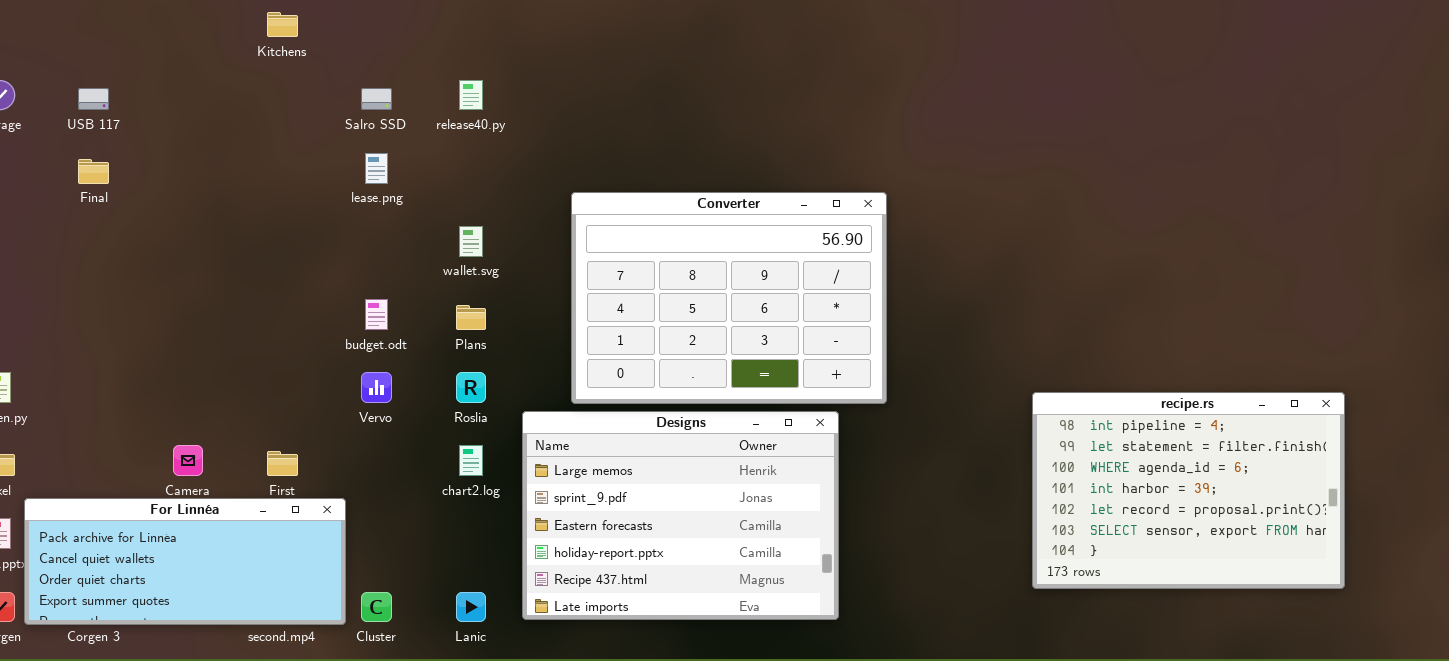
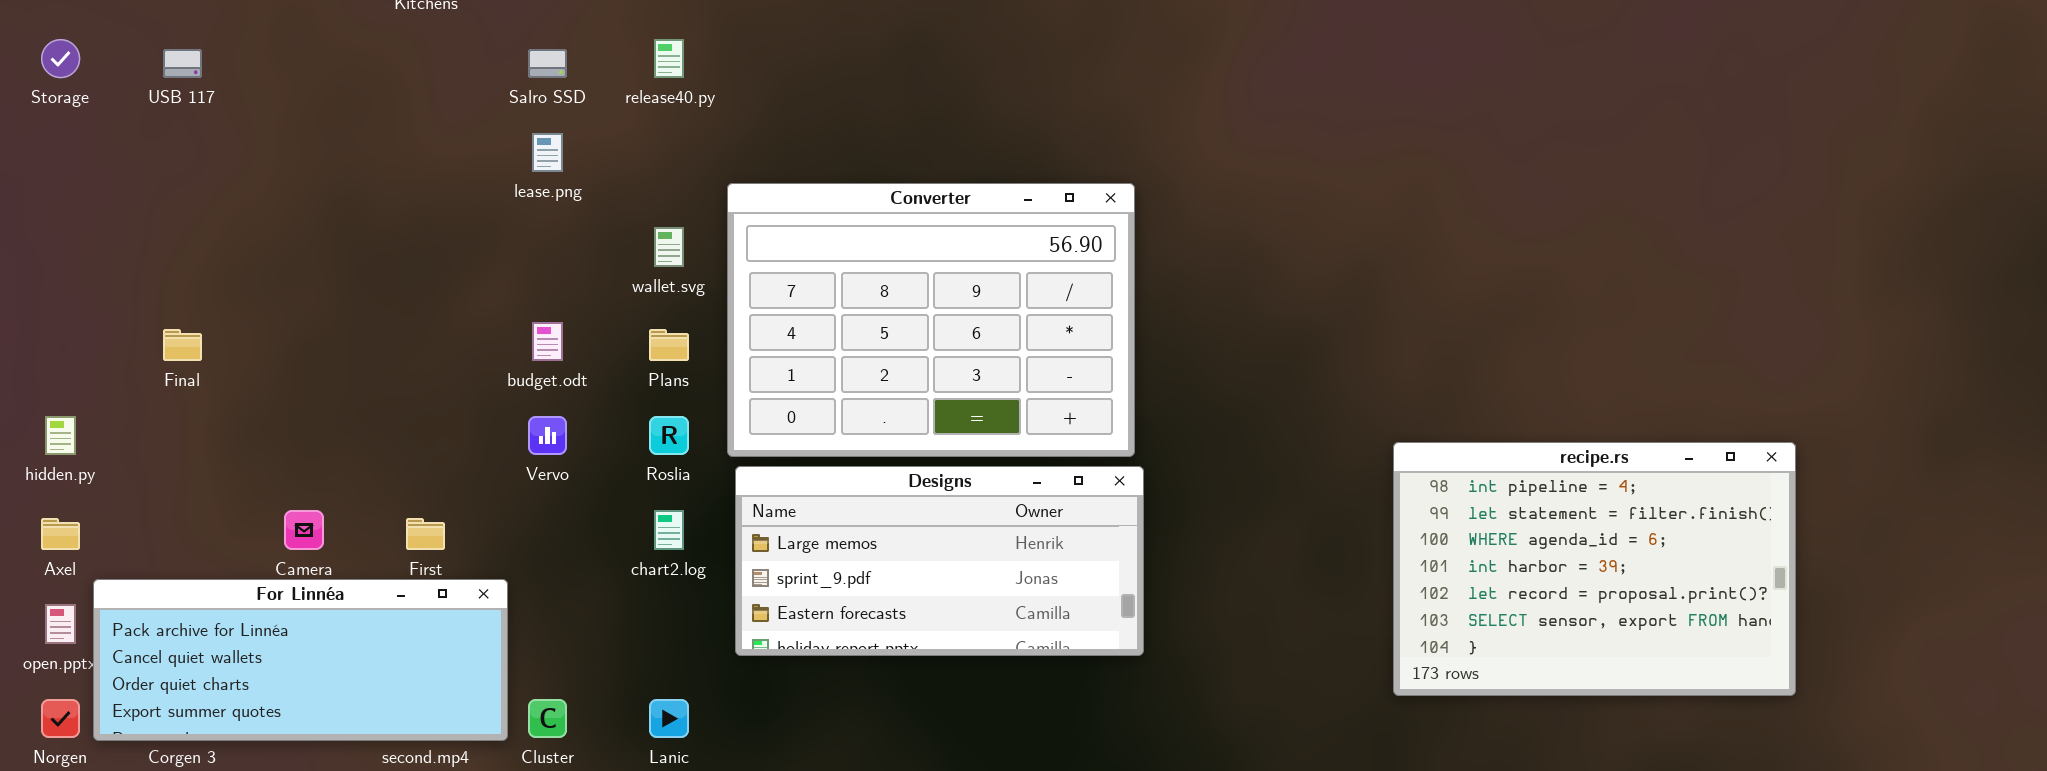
Final: [78,159,109,184] -> [163,329,202,361], moved
Converter: [571,192,887,404] -> [727,183,1135,457], moved
Designs: [522,411,839,620] -> [735,466,1144,656], resized

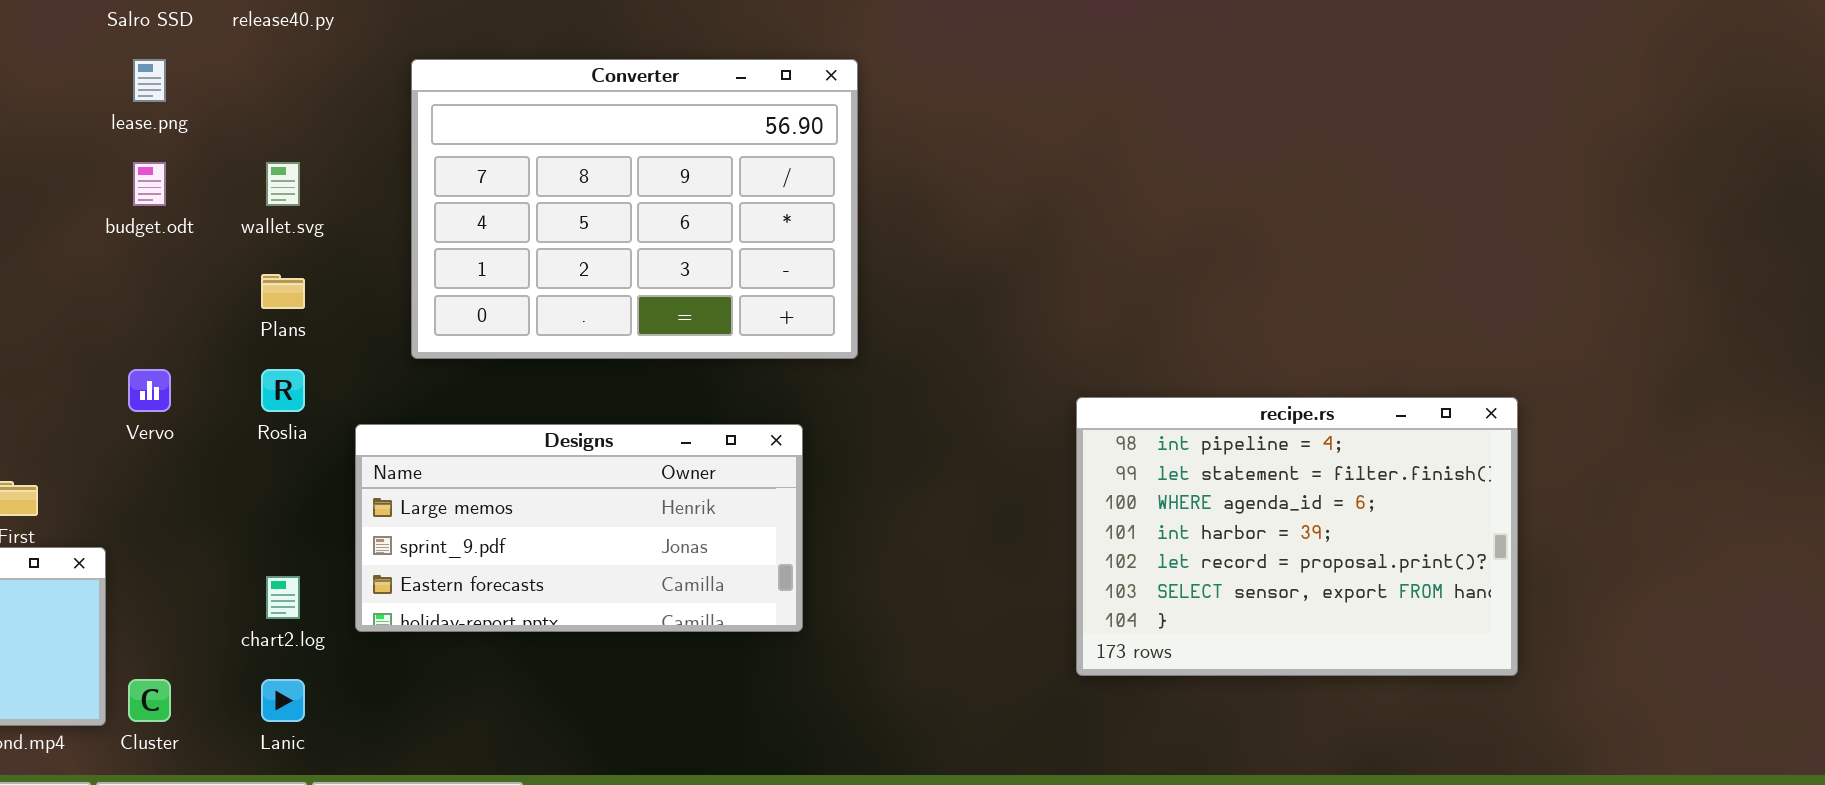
Converter: [727,183,1135,457] -> [411,59,858,359], moved
budget.odt: [532,322,563,361] -> [133,162,166,206], moved
chart2.log: [654,510,684,550] -> [266,576,300,619], moved

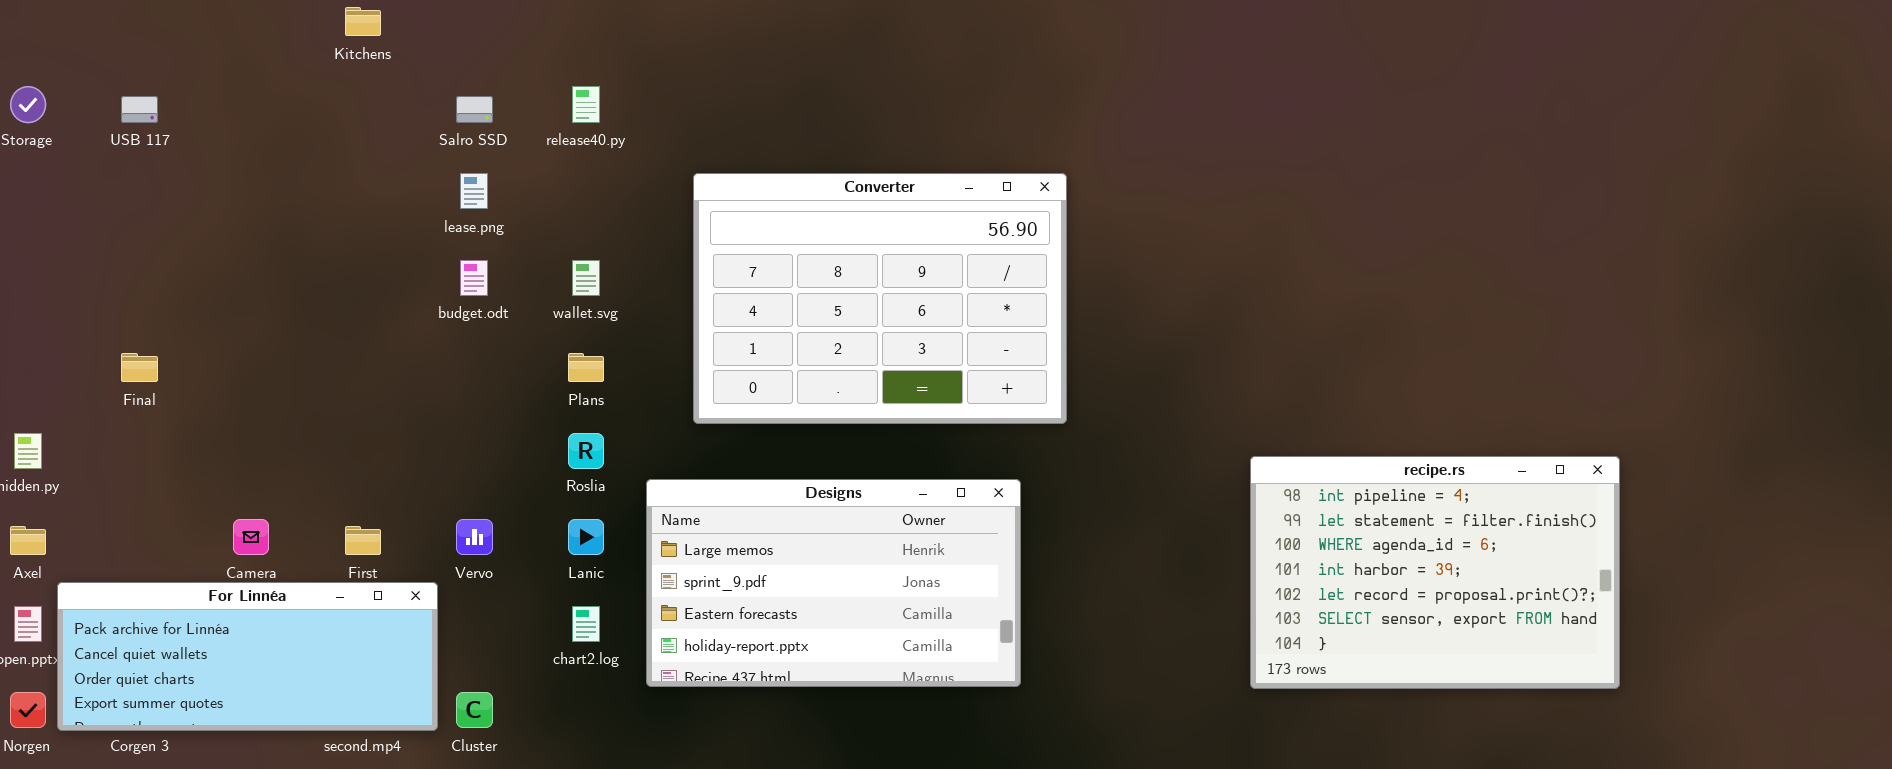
Vervo: [128,369,171,412] -> [456,519,493,555], moved
Designs: [355,424,803,632] -> [646,479,1021,687], resized
Lanic: [261,679,305,722] -> [568,519,604,555], moved

